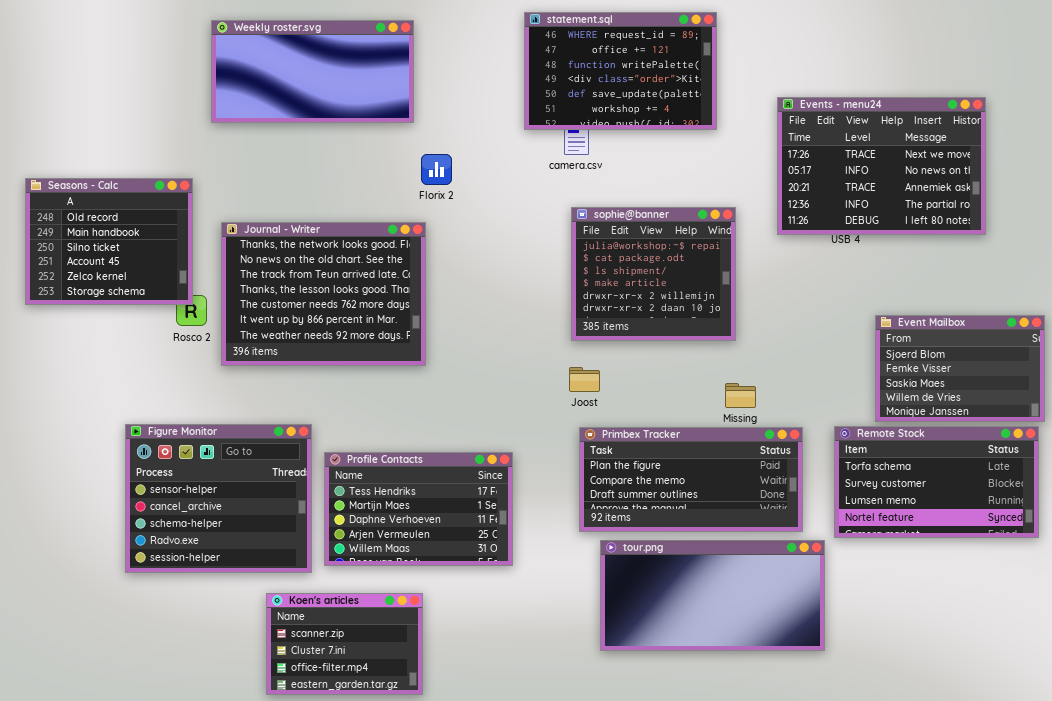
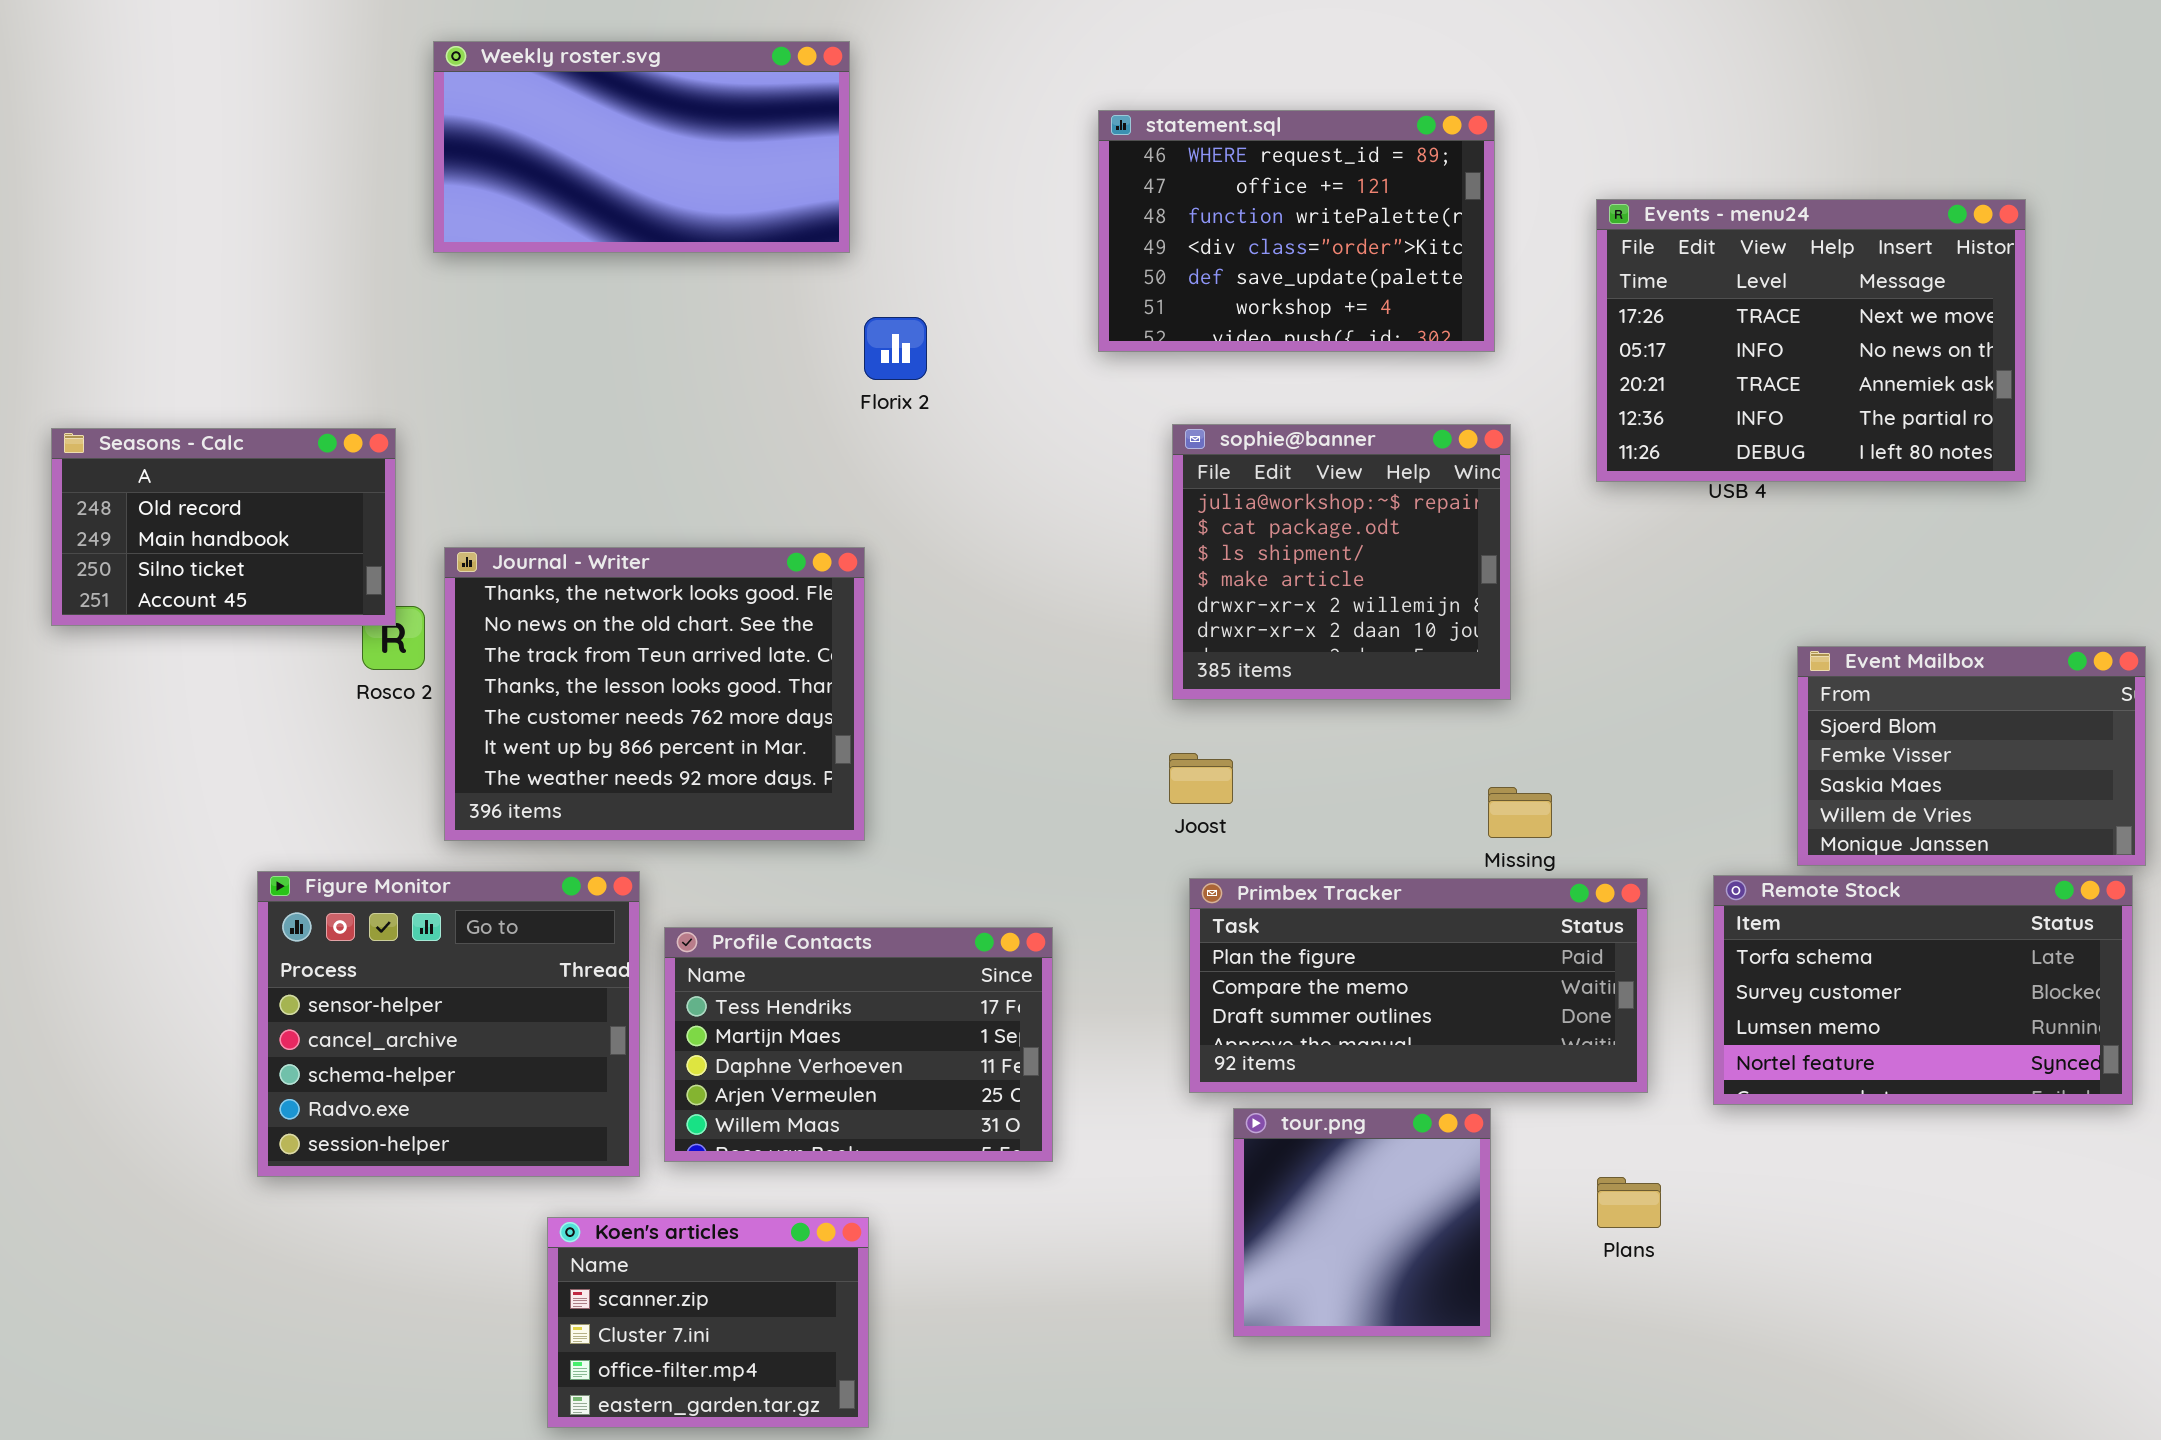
statement.sql: [524,12,717,130] -> [1098,110,1495,352], moved
Seasons - Calc: [25,178,193,305] -> [51,428,396,626], resized
Journal - Writer: [221,222,426,366] -> [444,547,865,841], moved
tour.png: [600,540,825,651] -> [1233,1108,1491,1337], resized

